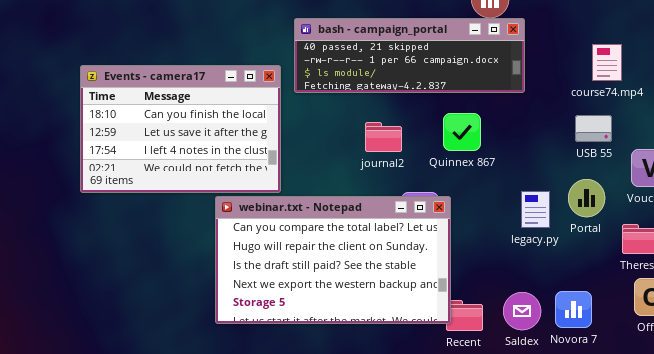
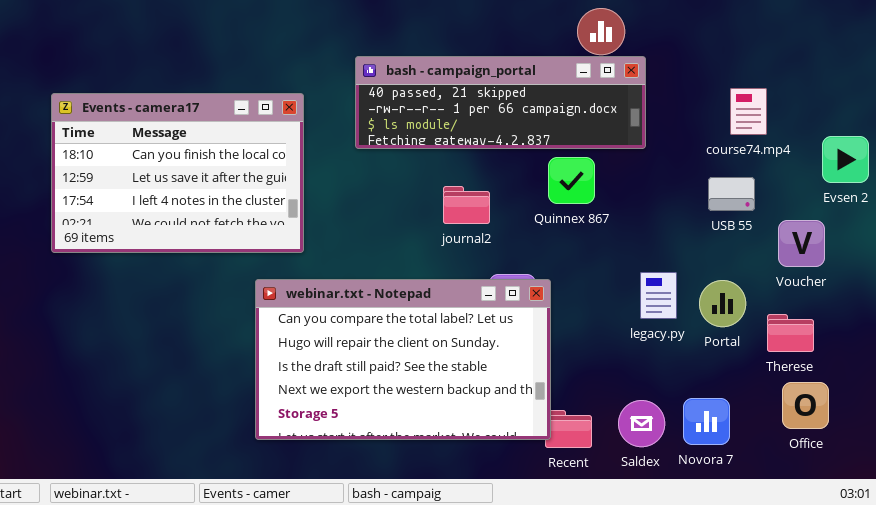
Events - camera17: [80,65,281,193] -> [51,93,304,253], moved
Quinnex 867: [443,113,481,151] -> [548,157,595,204], moved
Portal: [568,179,605,217] -> [699,280,746,327], moved

